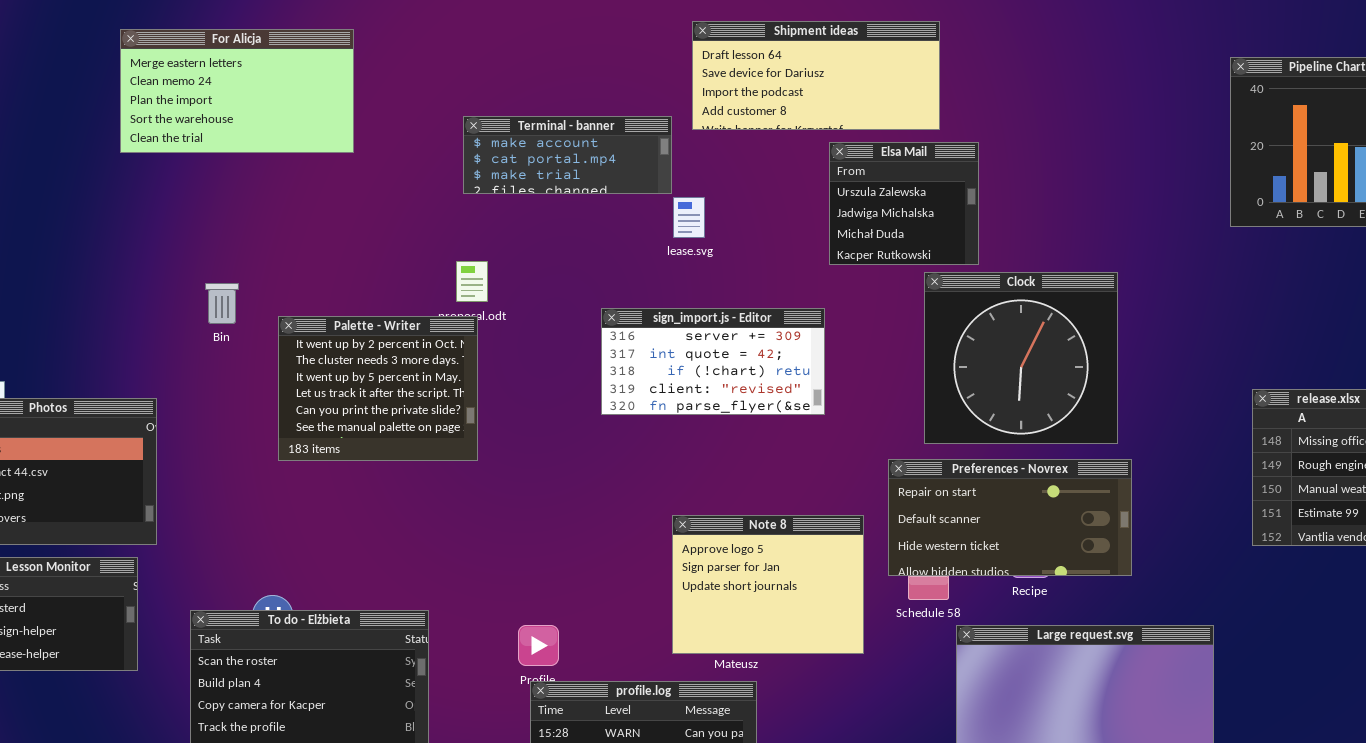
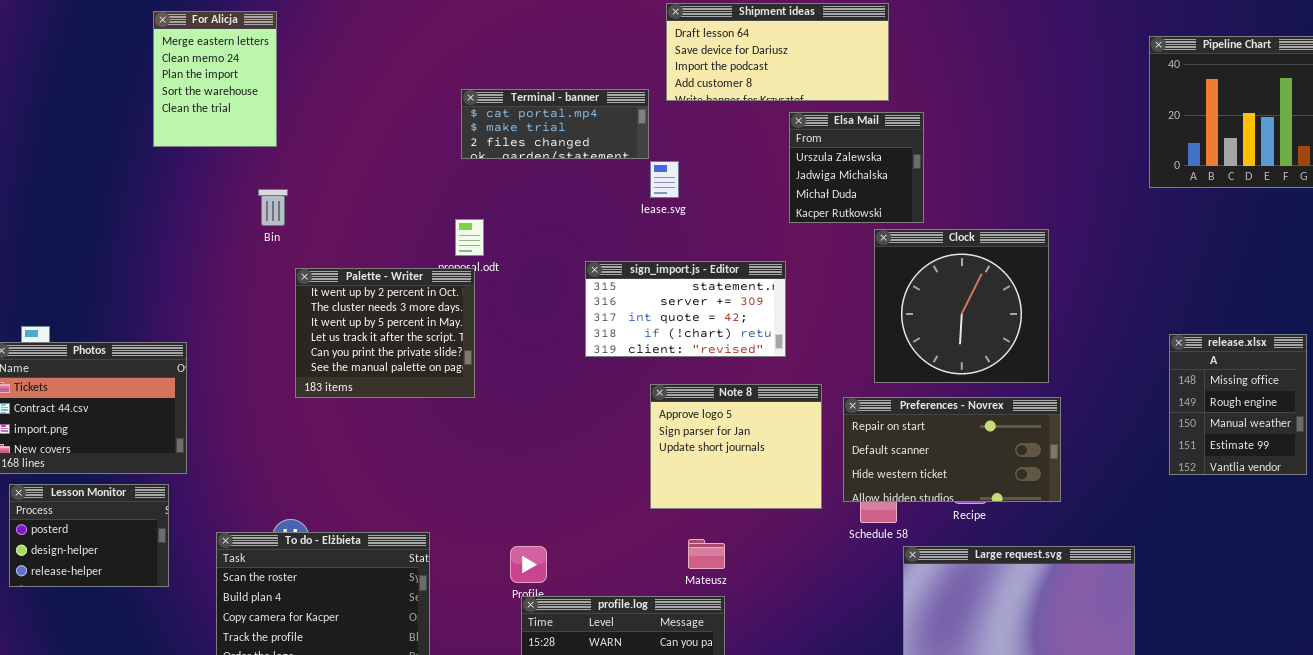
For Alicja: [120,29,354,153] -> [153,11,277,147], resized
Terminal - banner: [463,116,672,194] -> [461,89,649,159], scrolled down 1 row
Bin: [205,283,239,324] -> [258,189,288,226], moved
sign_import.js - Editor: [601,308,825,415] -> [585,261,786,357], scrolled up 1 row
Note 8: [672,515,864,654] -> [650,384,822,509], moved

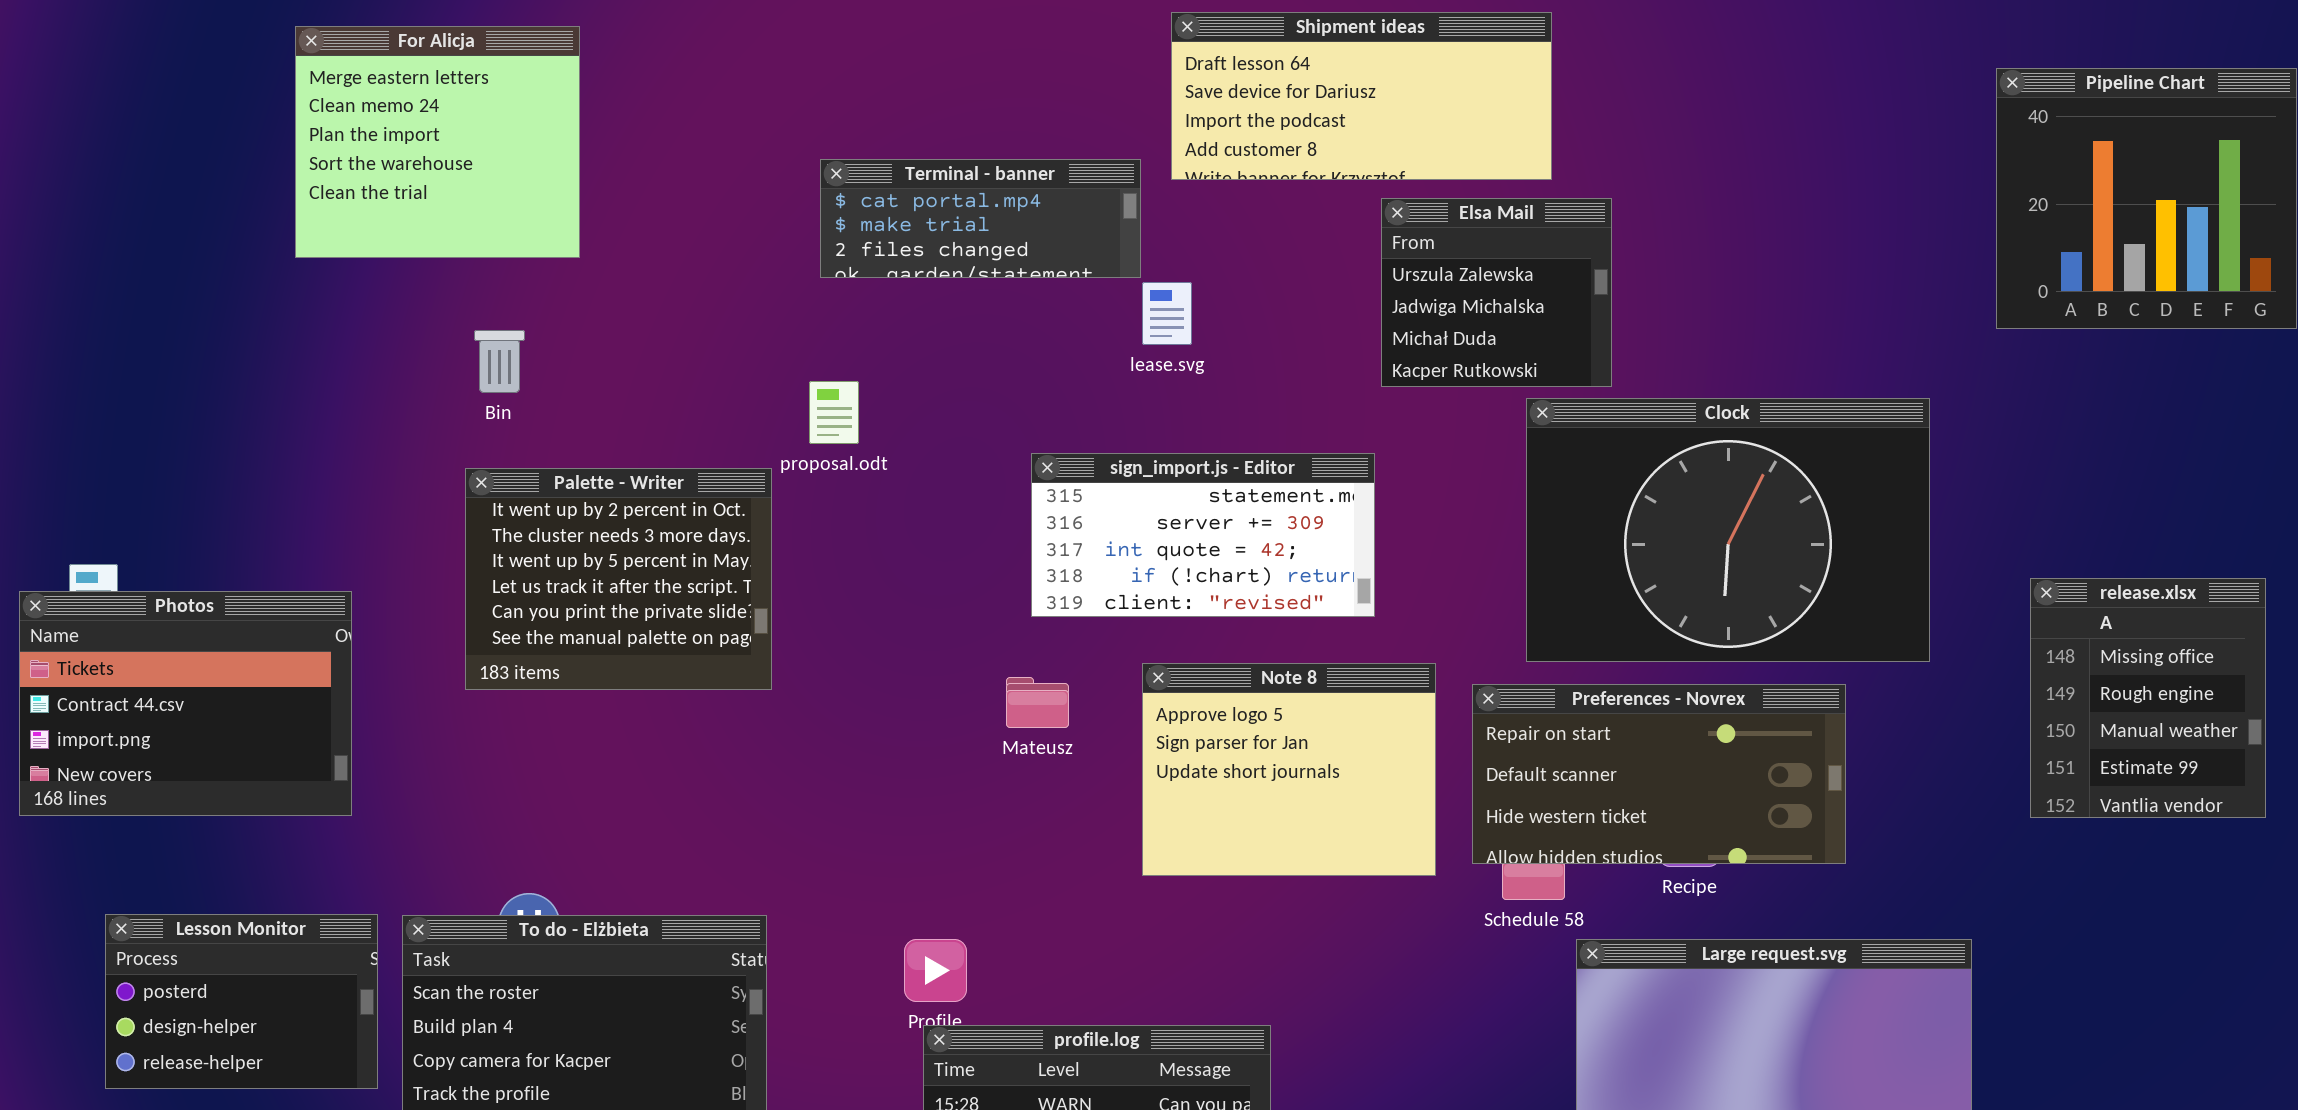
For Alicja: [153,11,277,147] -> [295,26,580,258], resized
Clock: [874,229,1049,383] -> [1526,398,1930,662], resized
Palette - Writer: [295,268,475,398] -> [465,468,772,690], moved
Lesson Monitor: [9,484,169,587] -> [105,914,378,1089], moved
Mateusz: [688,539,725,569] -> [1006,677,1069,728], moved

